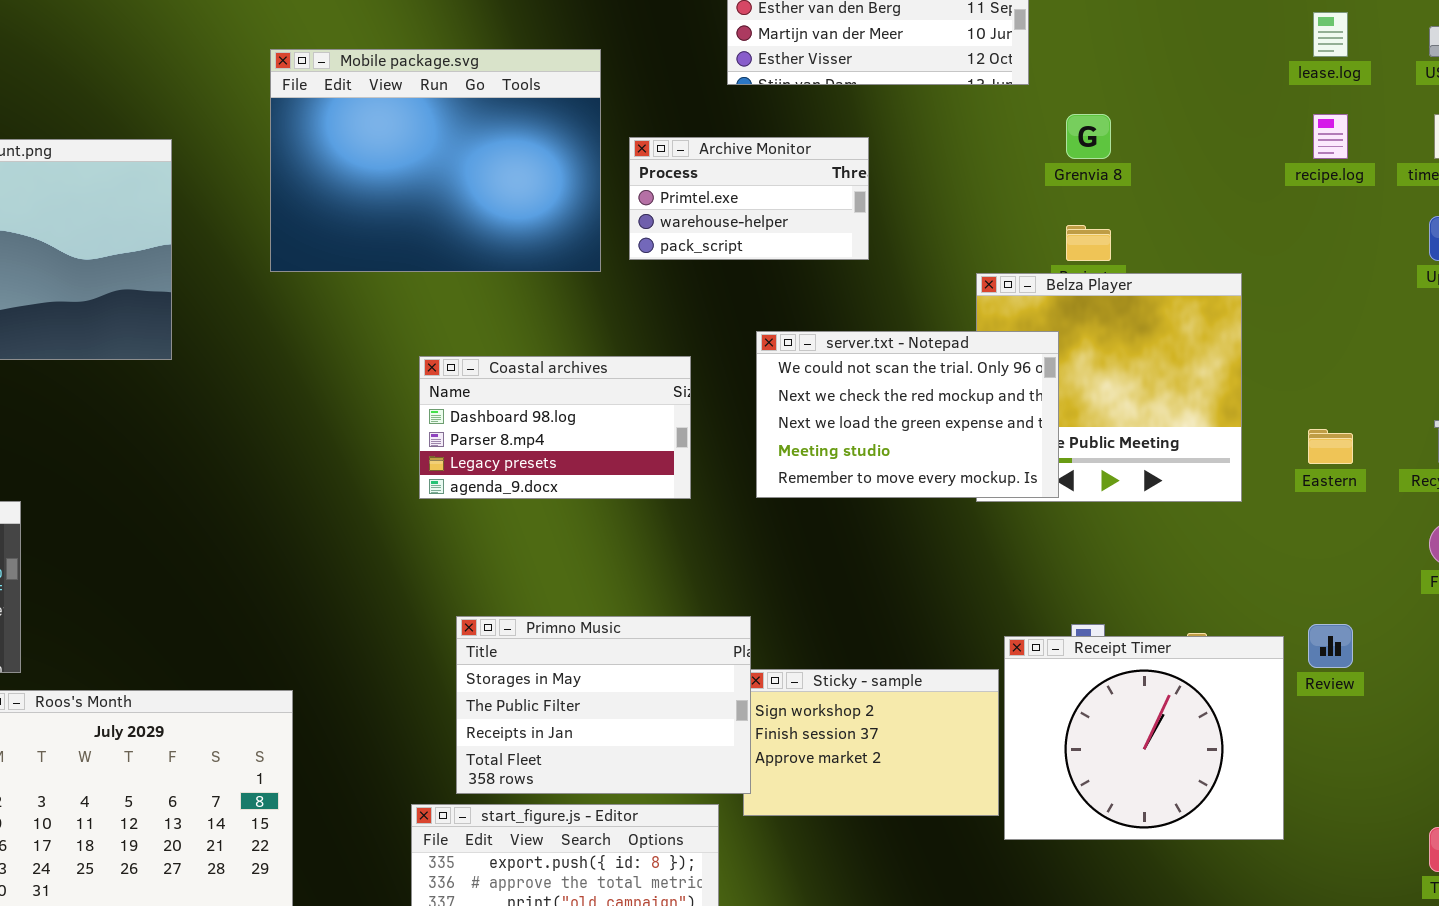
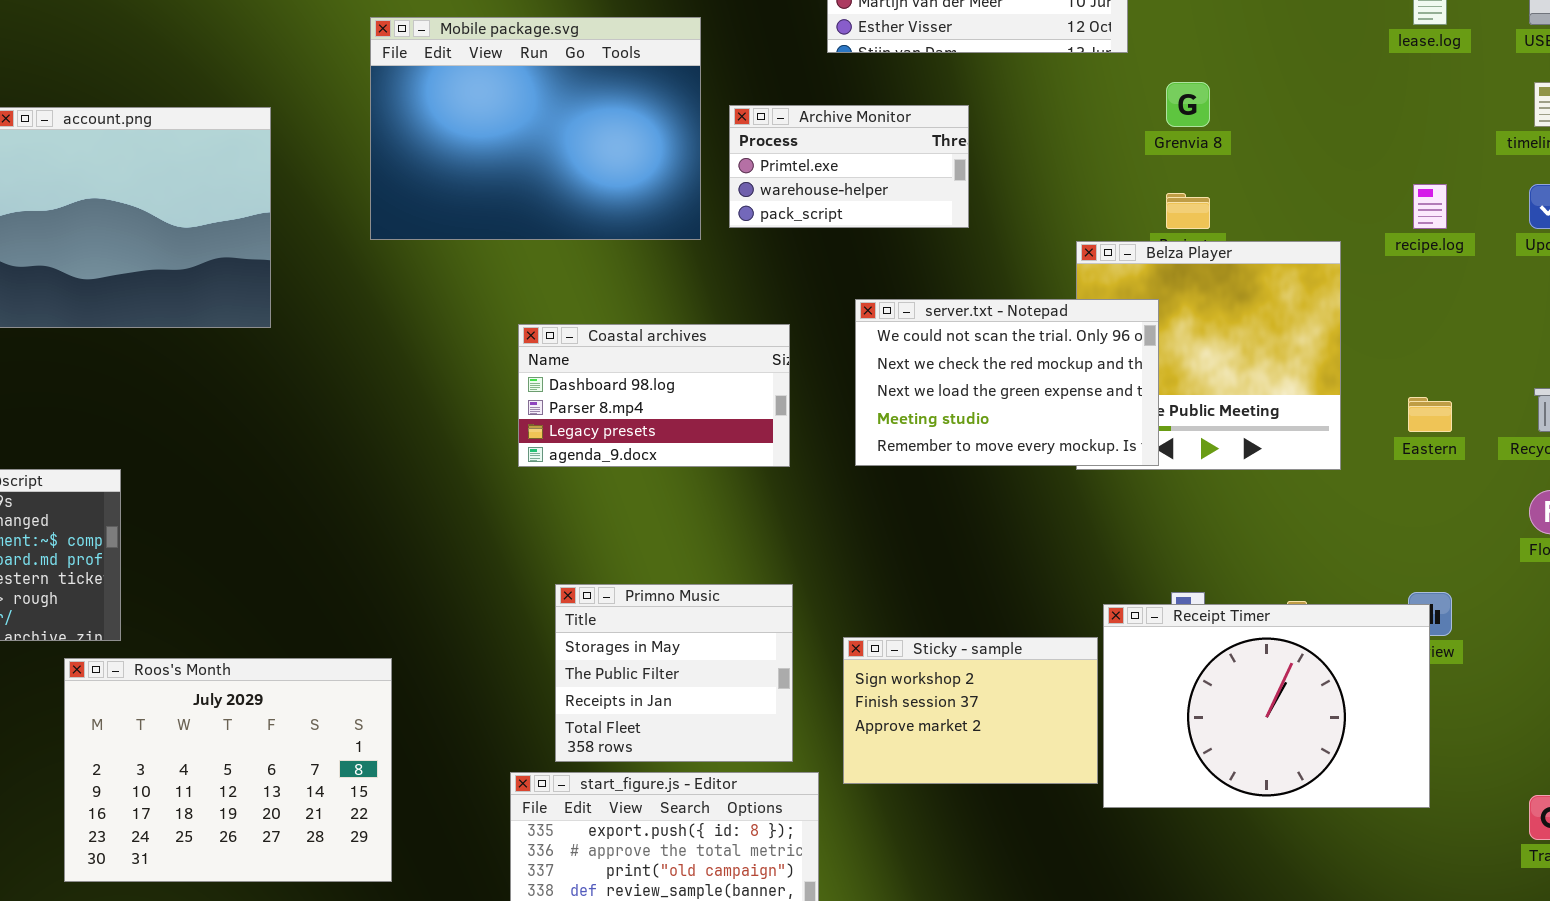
recipe.log: [1313,114,1348,159] -> [1413,184,1447,229], moved
Primno Music: [456,616,751,794] -> [555,584,793,762], resized
Receipt Timer: [1004,636,1284,840] -> [1103,604,1430,808], resized

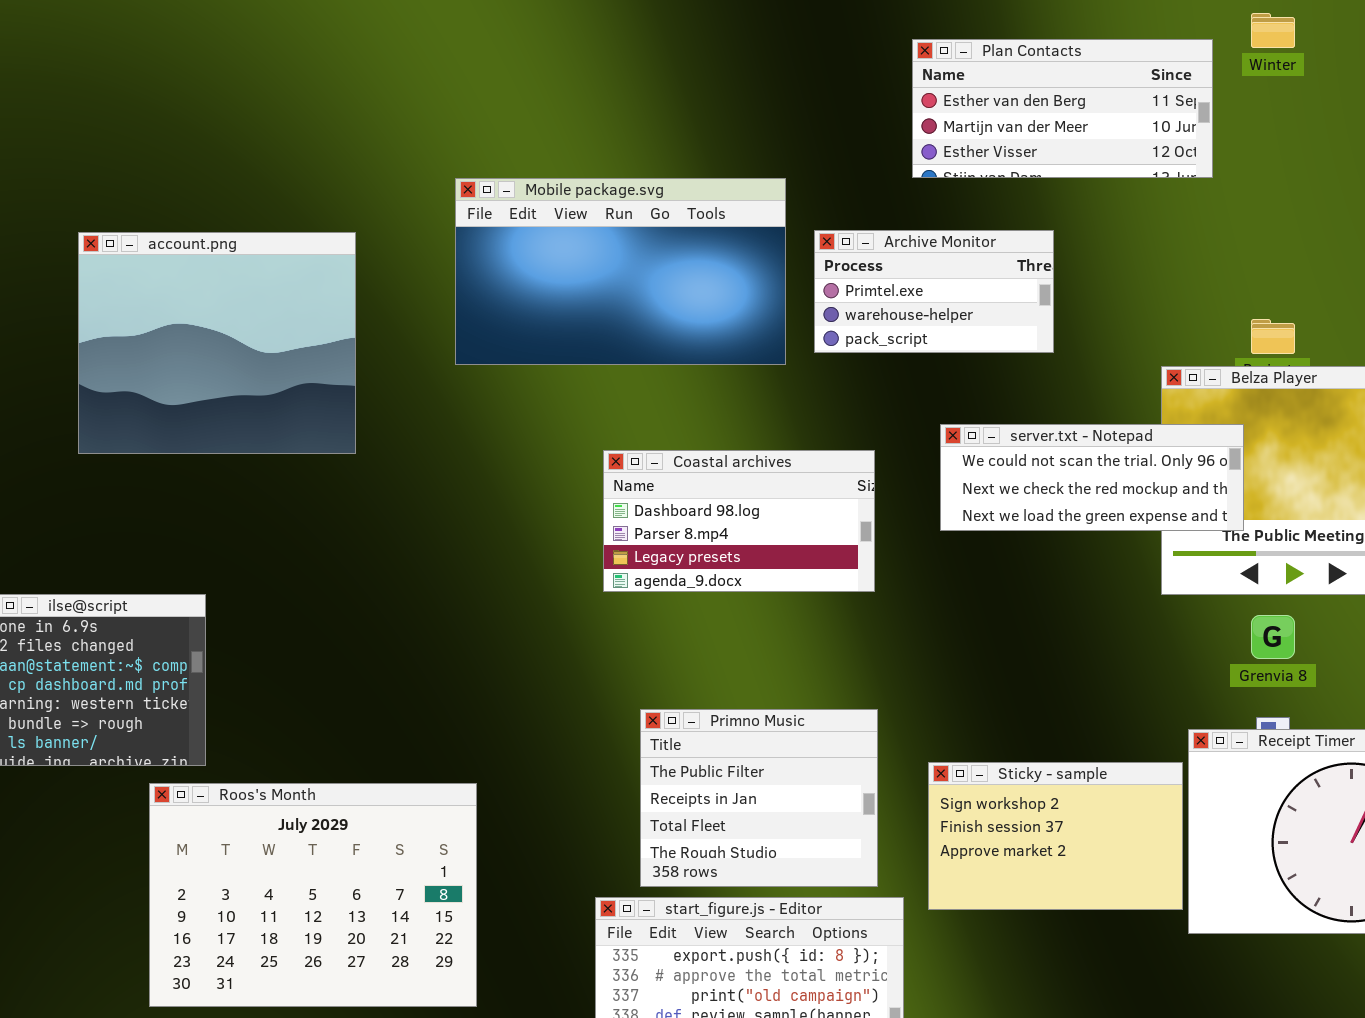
Mobile package.svg: [370,17,701,240] -> [455,178,786,365], resized
Grenvia 8: [1166,82,1210,127] -> [1251,615,1295,659], moved
server.txt - Notepad: [855,299,1159,466] -> [940,424,1244,531], resized
Primno Music: [555,584,793,762] -> [640,709,878,887], scrolled down 1 row

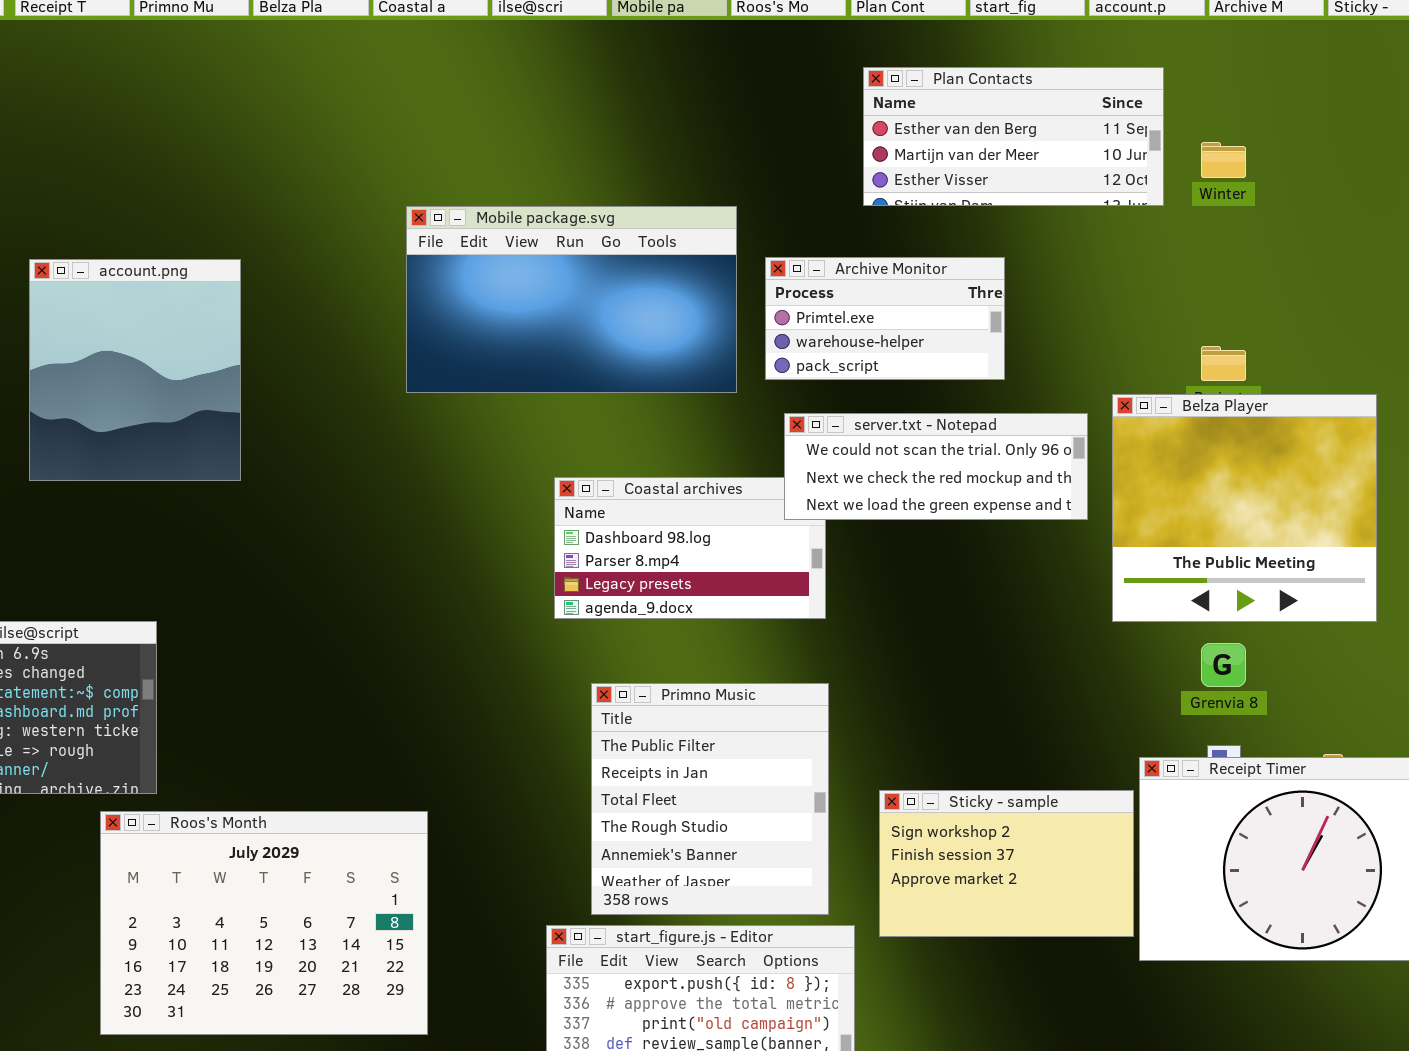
Winter: [1251,13,1295,48] -> [1201,142,1246,178], moved
account.png: [78,232,356,454] -> [29,259,241,481], resized
server.txt - Notepad: [940,424,1244,531] -> [784,413,1088,520], moved
Primno Music: [640,709,878,887] -> [591,683,829,915], resized

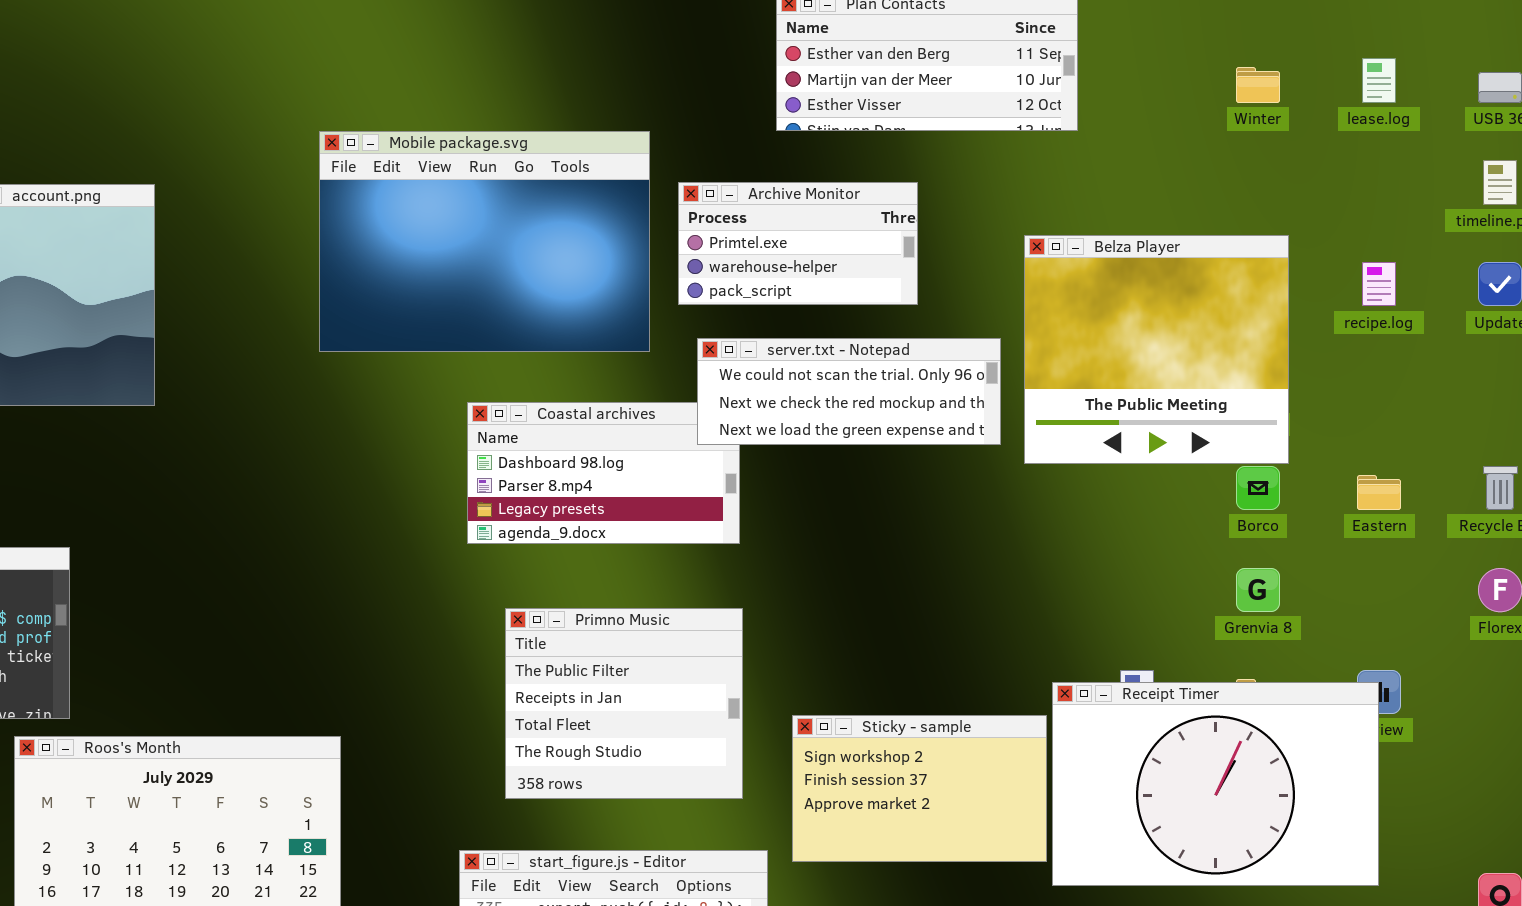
Winter: [1201,142,1246,178] -> [1236,67,1280,103], moved
Mobile package.svg: [406,206,737,393] -> [319,131,650,352], resized
Belza Player: [1112,394,1377,622] -> [1024,235,1289,464], moved
Grenvia 8: [1201,643,1246,687] -> [1236,568,1280,612], moved
Primno Music: [591,683,829,915] -> [505,608,743,799], resized

